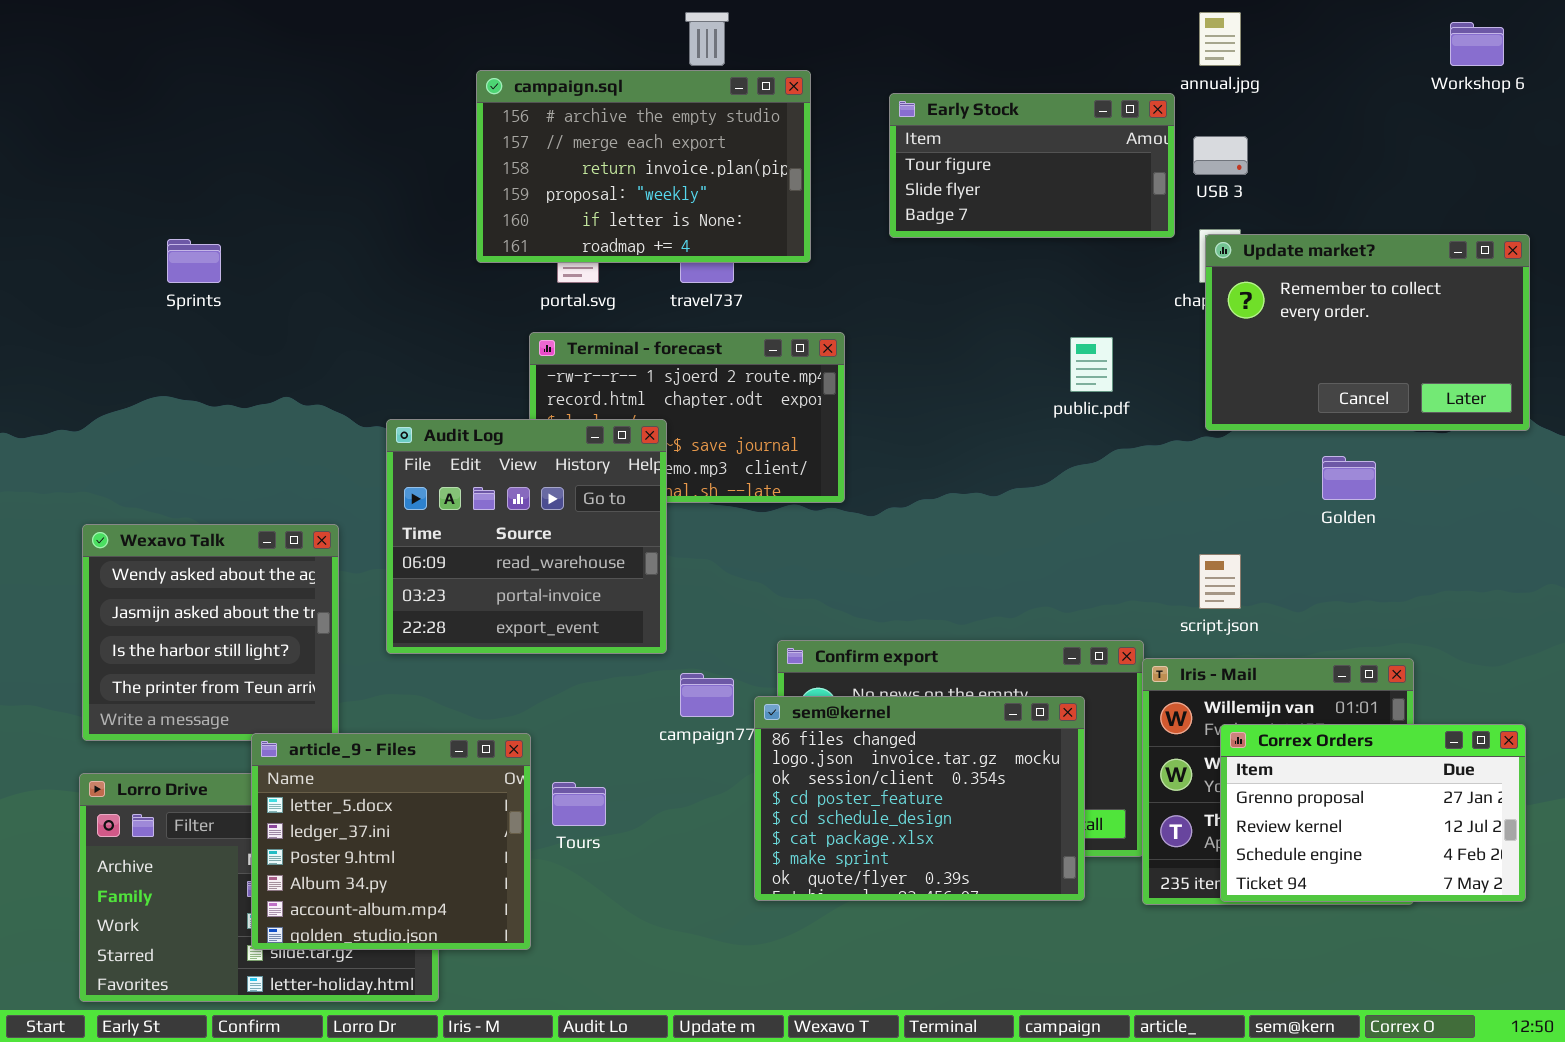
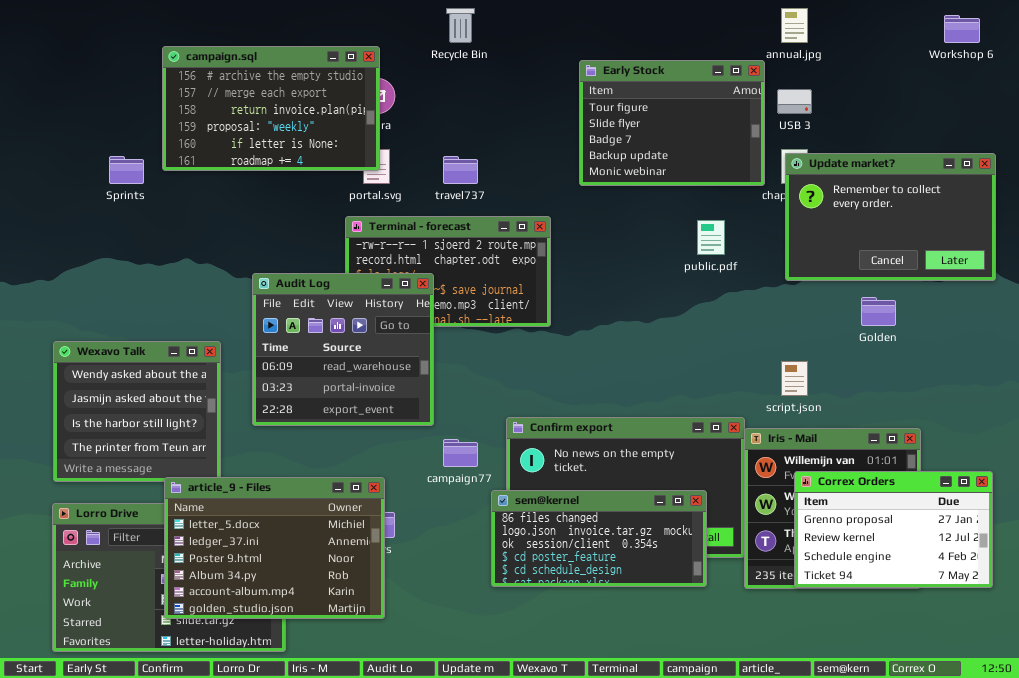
campaign.sql: [476,70,811,263] -> [162,46,380,171], moved
Early Stock: [889,93,1175,238] -> [579,60,765,186], resized
sem@kernel: [754,696,1085,901] -> [491,490,707,587], resized
article_9 - Files: [251,733,531,950] -> [164,477,385,619], resized

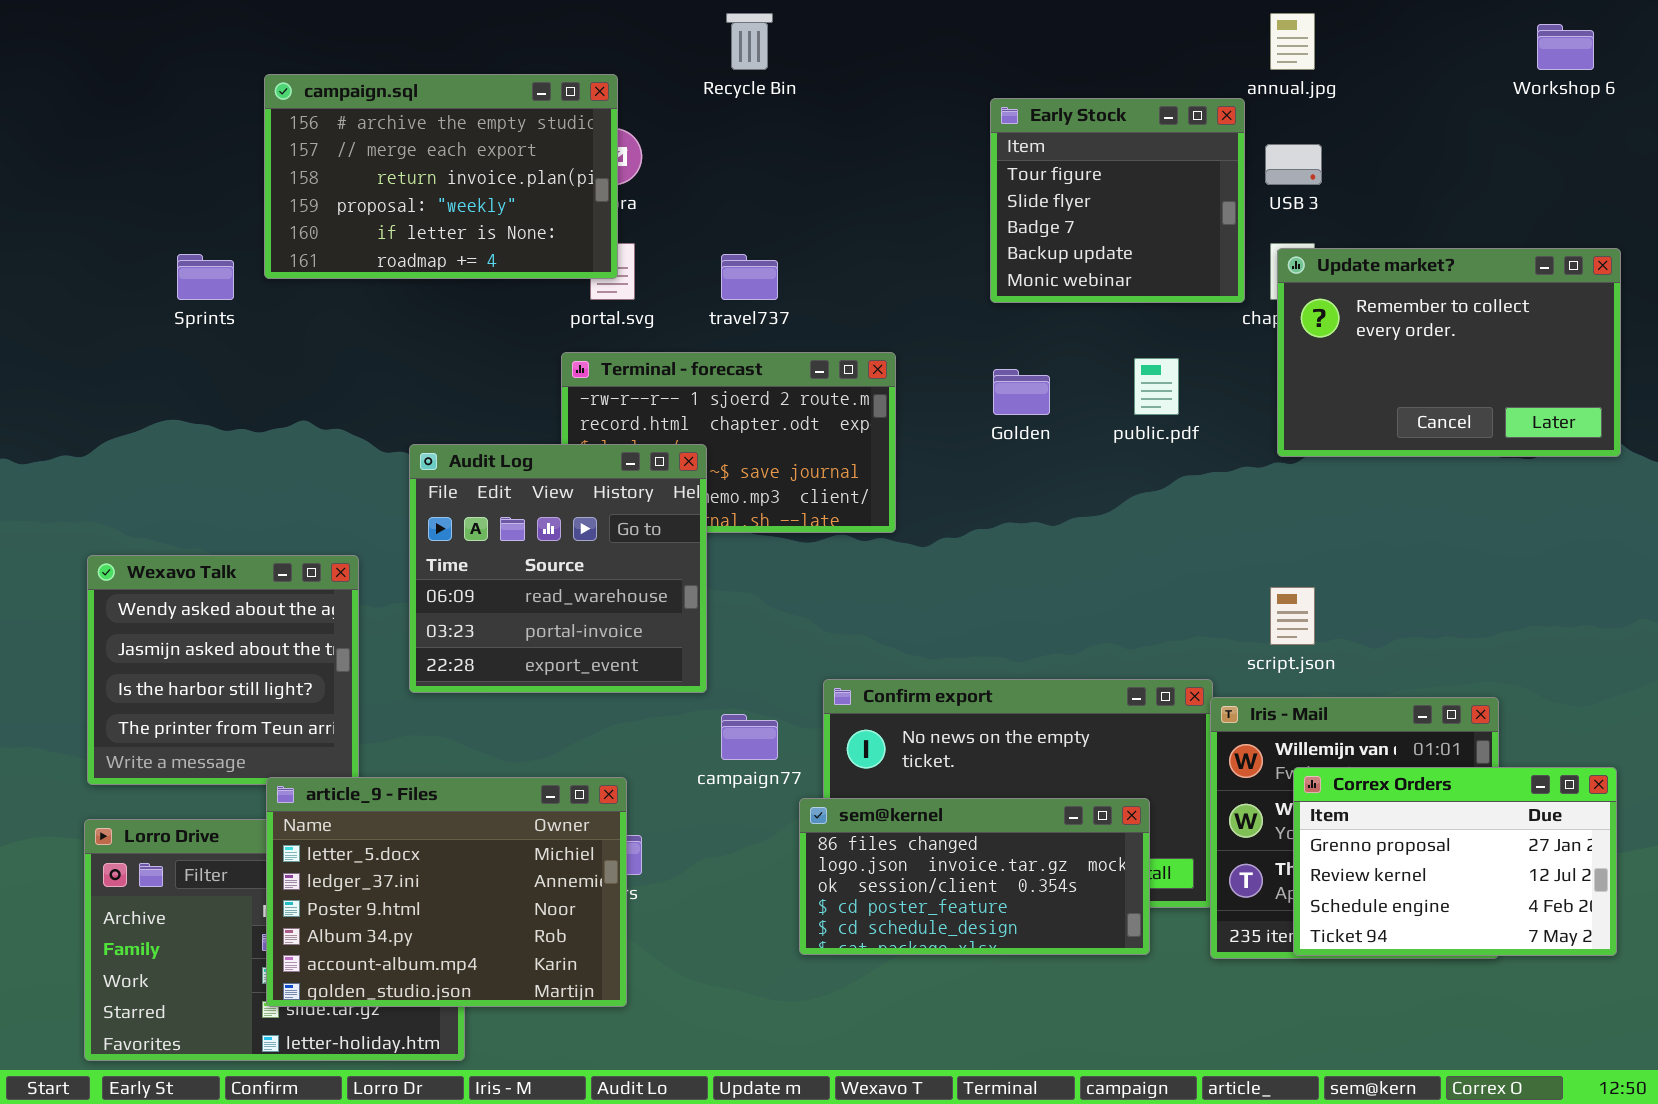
Early Stock: [579,60,765,186] -> [990,98,1245,303], resized
Golden: [861,297,896,326] -> [993,369,1050,415], moved

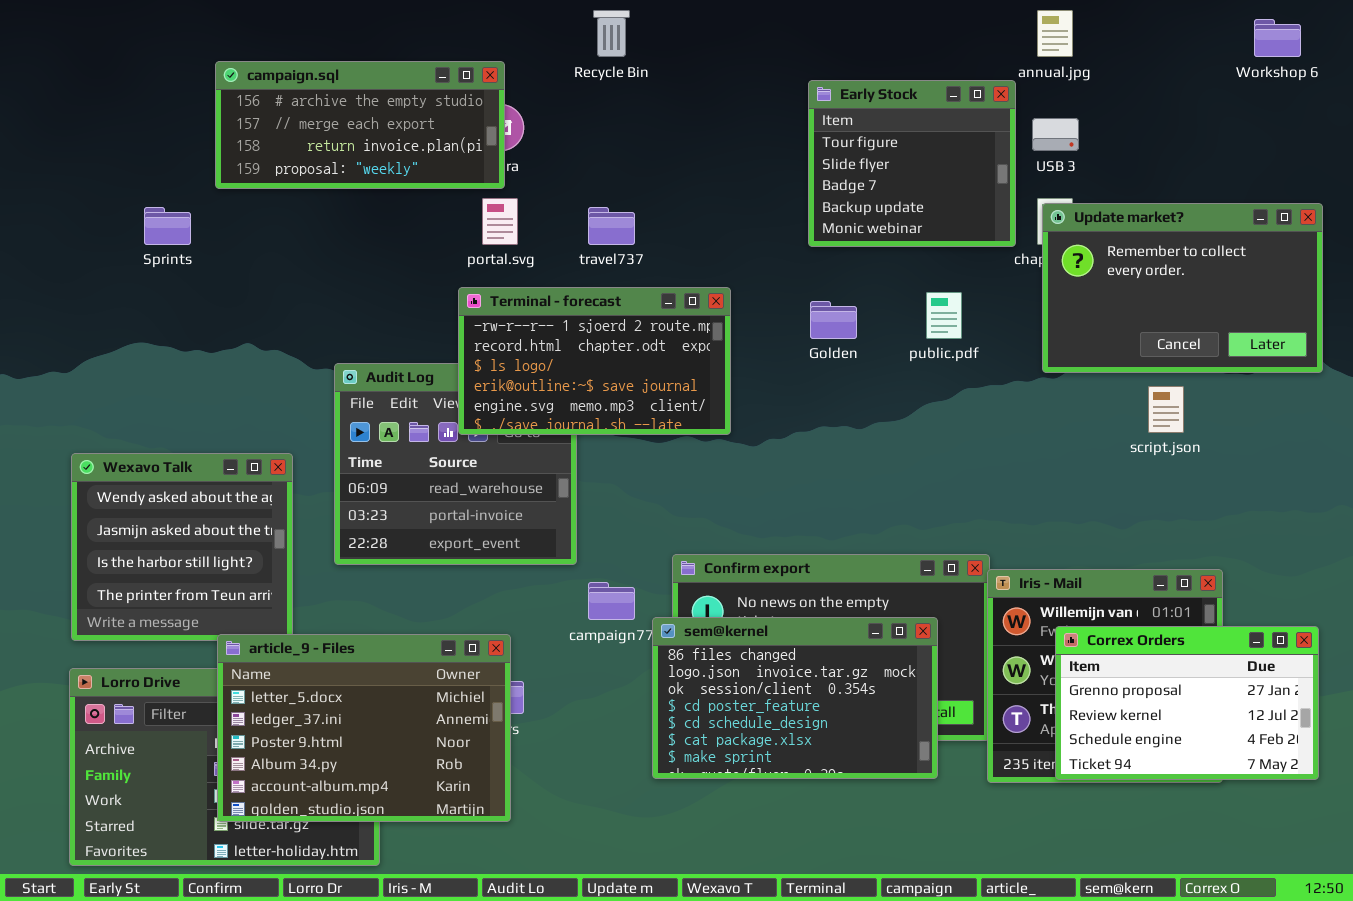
campaign.sql: [264,74,618,279] -> [215,61,505,189], resized
Terminal - forecast: [561,352,896,533] -> [458,287,731,435], raised
script.json: [1270,587,1315,645] -> [1148,386,1184,433], moved
sem@kernel: [799,798,1150,955] -> [652,617,938,779], resized

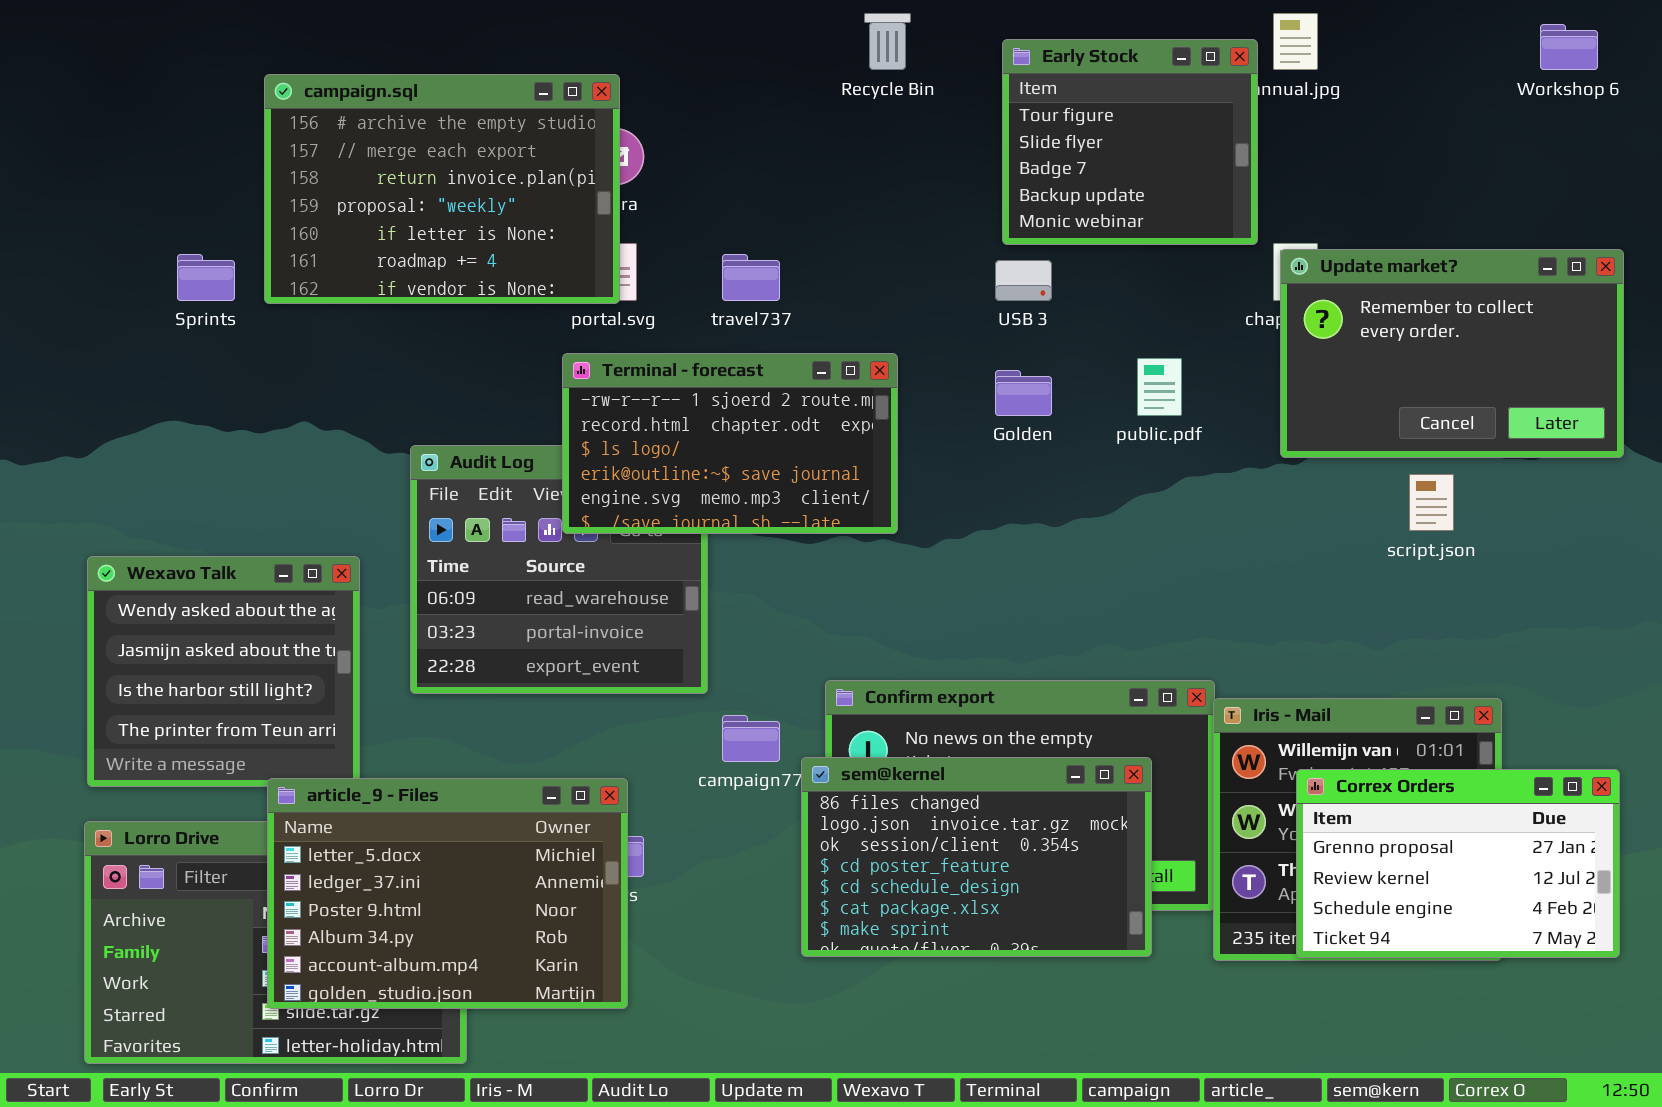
Recycle Bin: [593,10,630,57] -> [864,13,911,70], moved
campaign.sql: [215,61,505,189] -> [264,74,620,304], resized
Early Stock: [808,80,1016,247] -> [1002,39,1258,245], moved
USB 3: [1032,118,1079,151] -> [995,260,1052,301], moved

